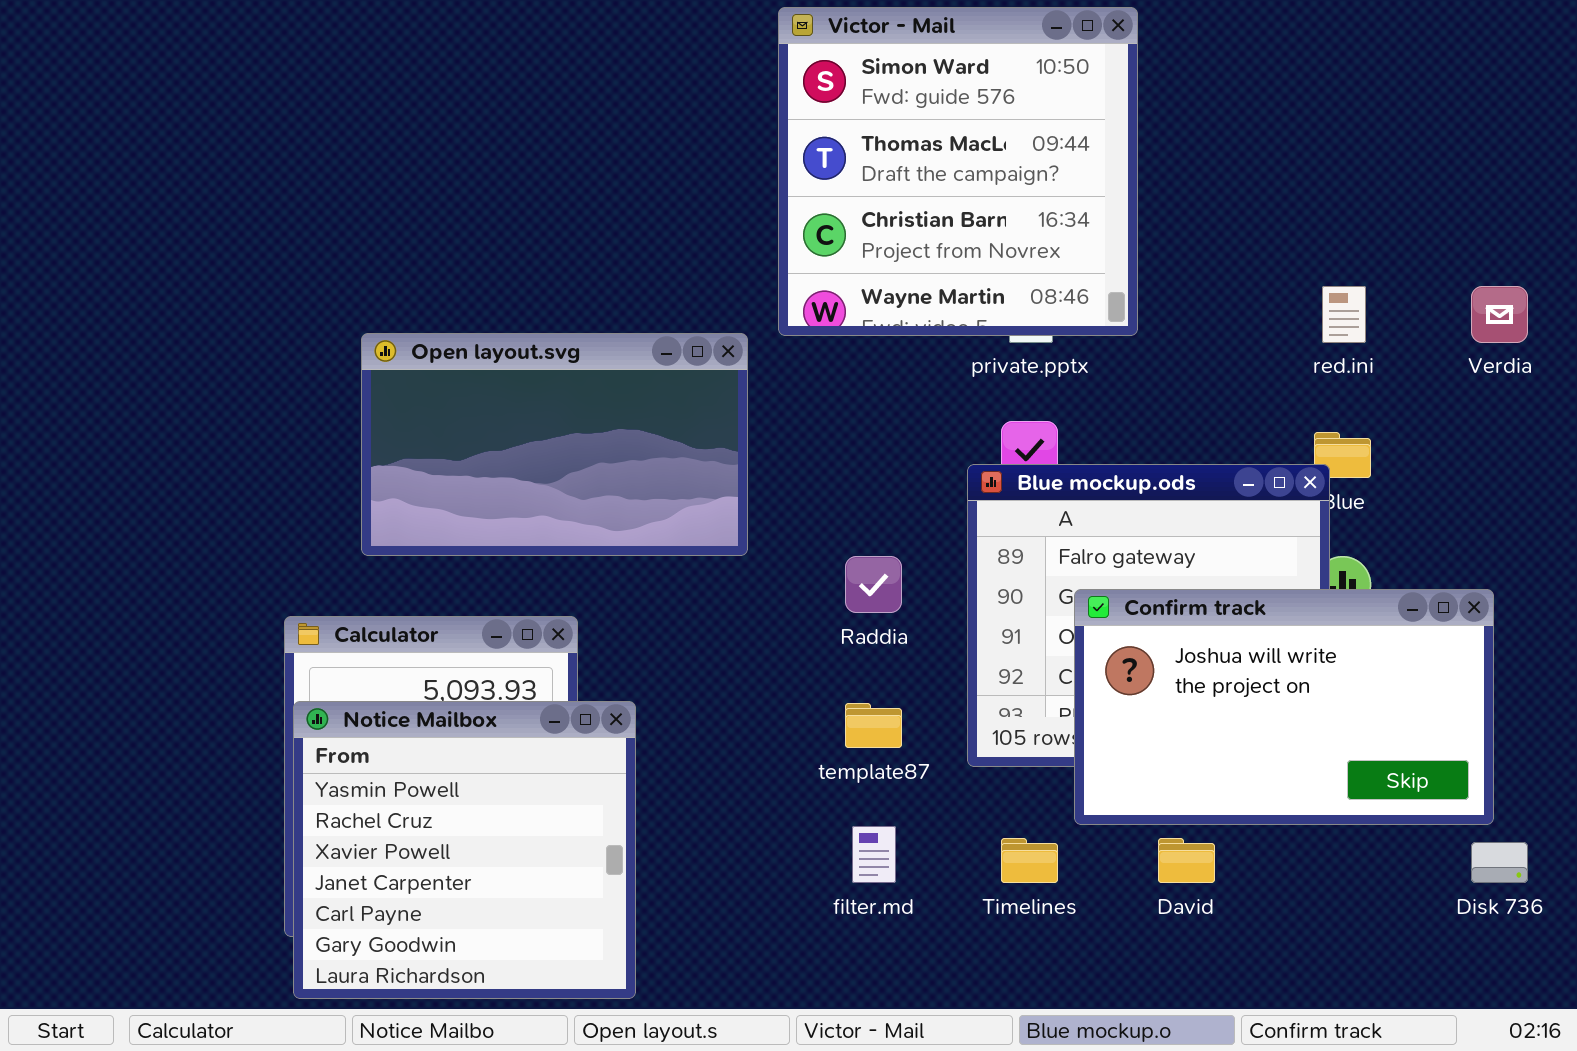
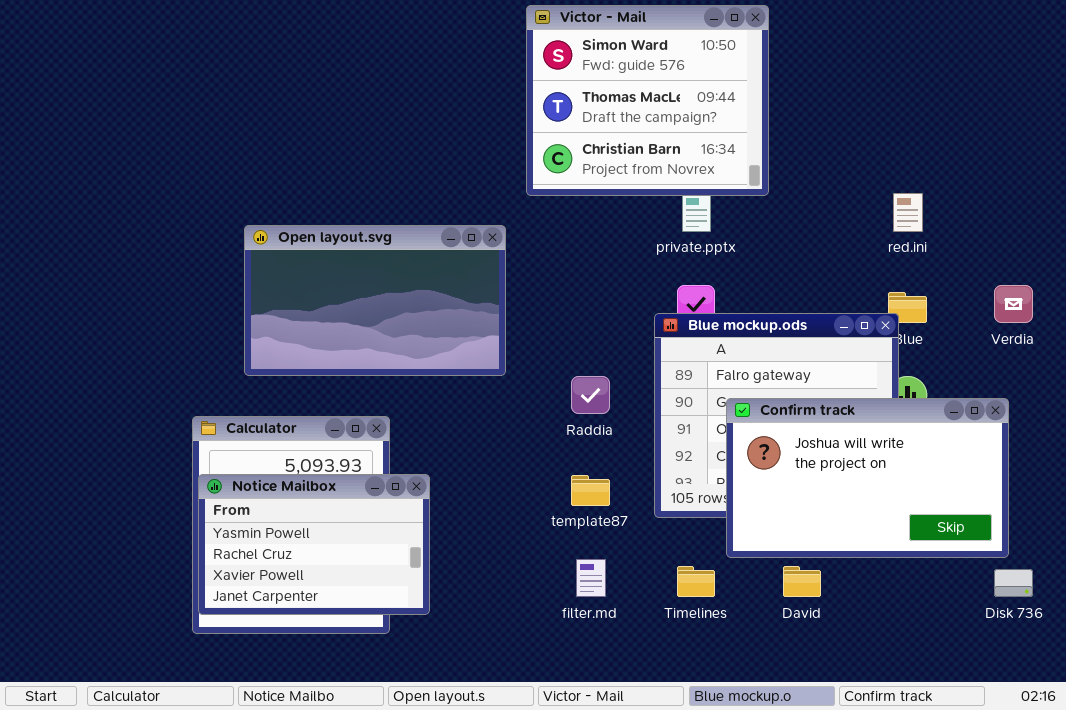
Victor - Mail: [778,7,1138,336] -> [526,5,769,196], resized
Verdia: [1471,286,1528,343] -> [994,285,1033,323], moved
Notice Mailbox: [293,701,636,999] -> [198,474,430,615], resized

